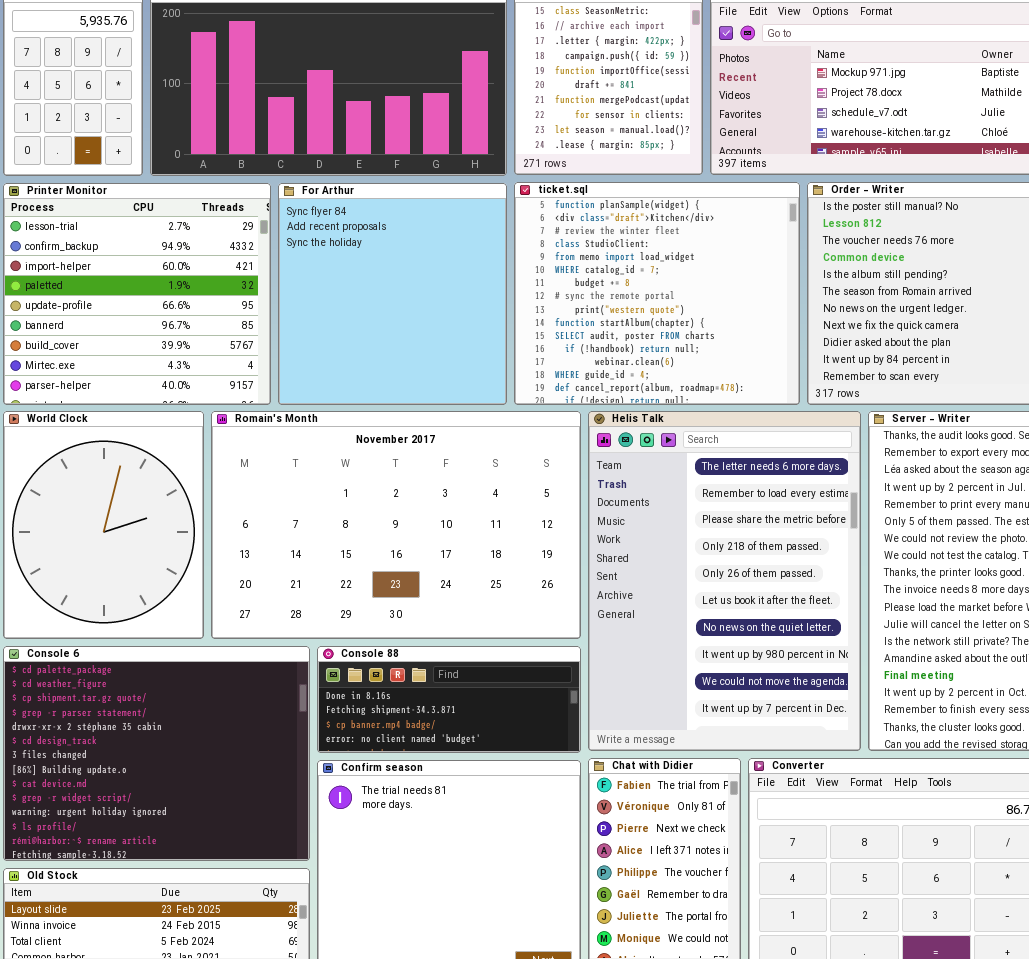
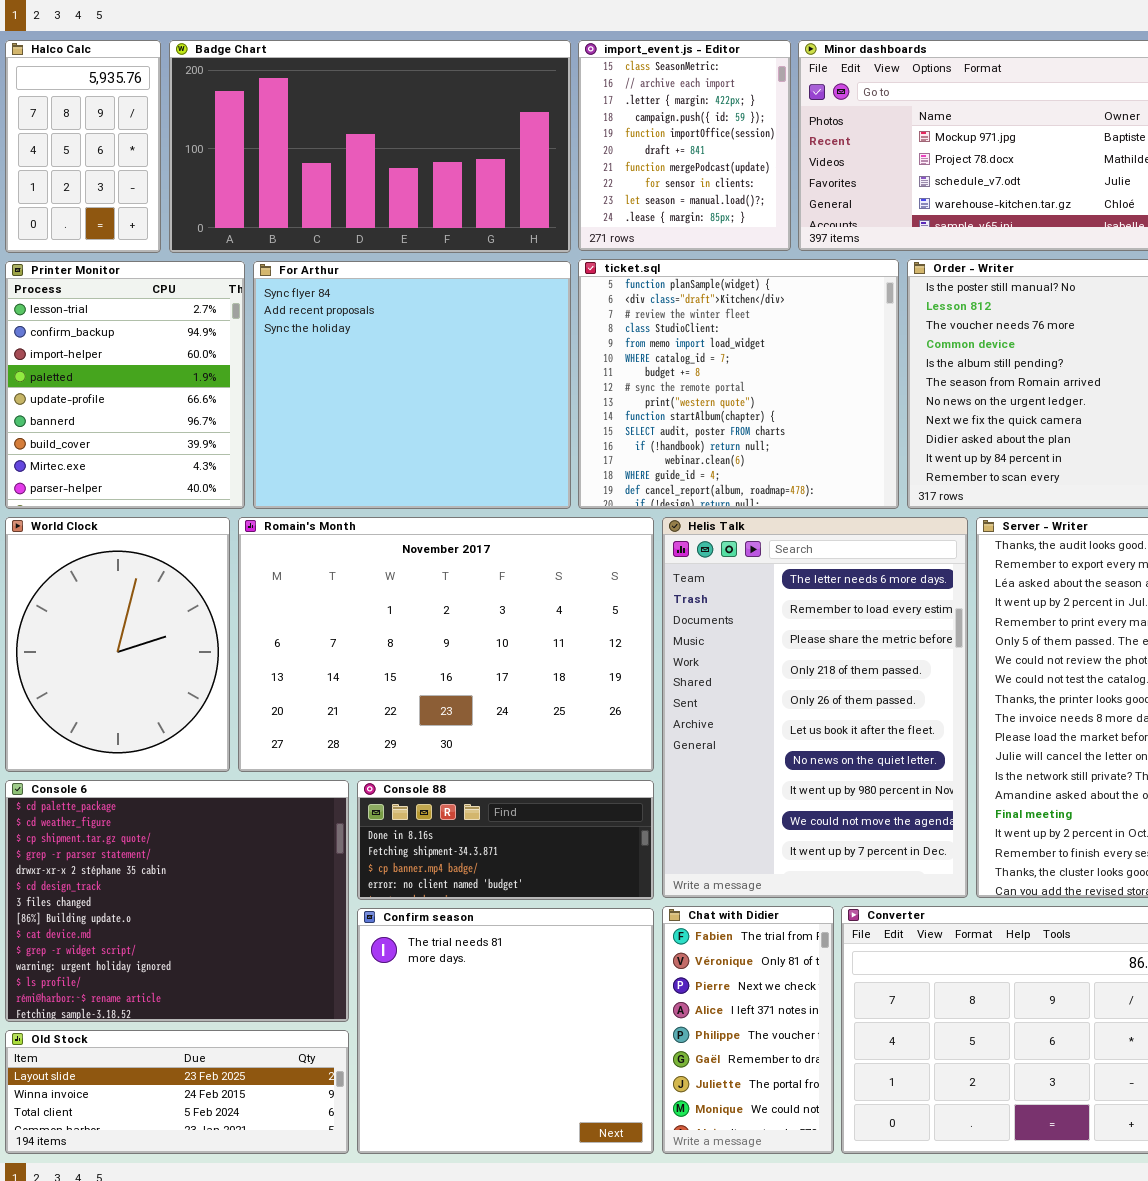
Printer Monitor: [3,183,271,405] -> [5,261,245,509], resized
For Arthur: [278,183,507,405] -> [253,261,571,509], resized

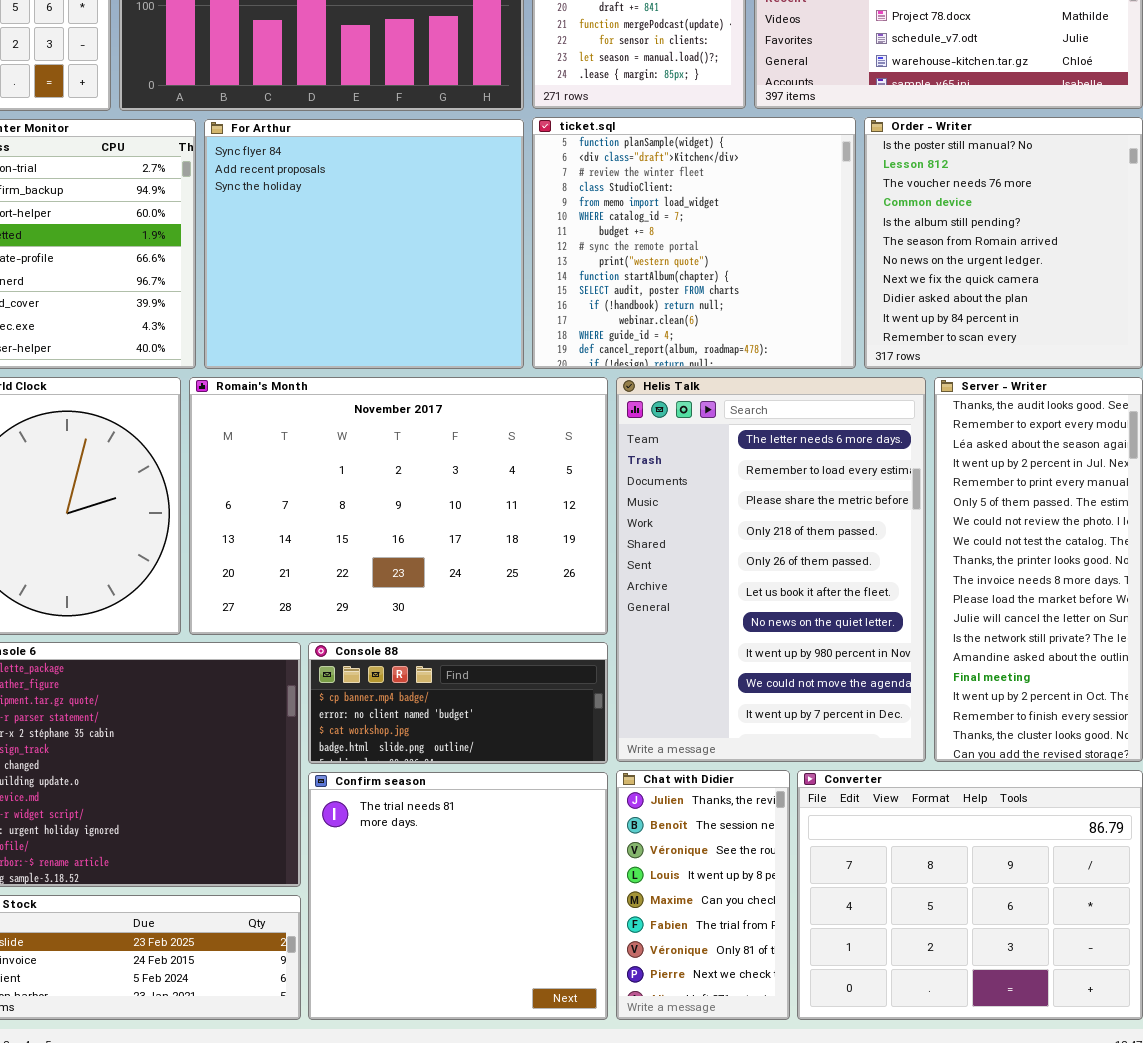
Console 88: [357,780,654,900] -> [308,642,608,764], scrolled down 2 rows
Chat with Didier: [662,906,834,1154] -> [616,770,790,1020], scrolled up 5 rows

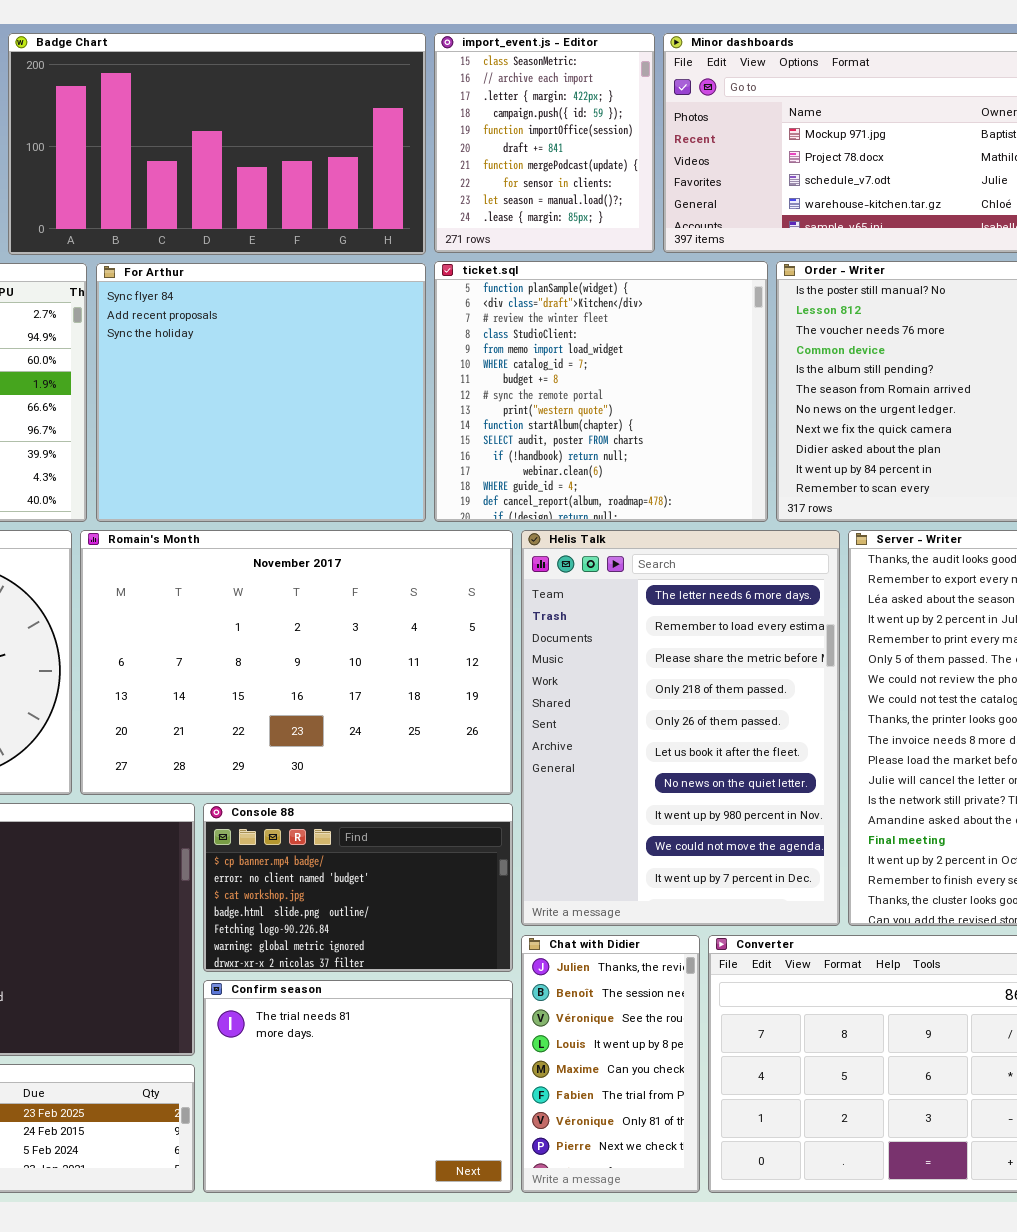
Console 88: [308,642,608,764] -> [203,803,513,972], resized
Confirm season: [308,772,608,1020] -> [203,980,513,1193], resized

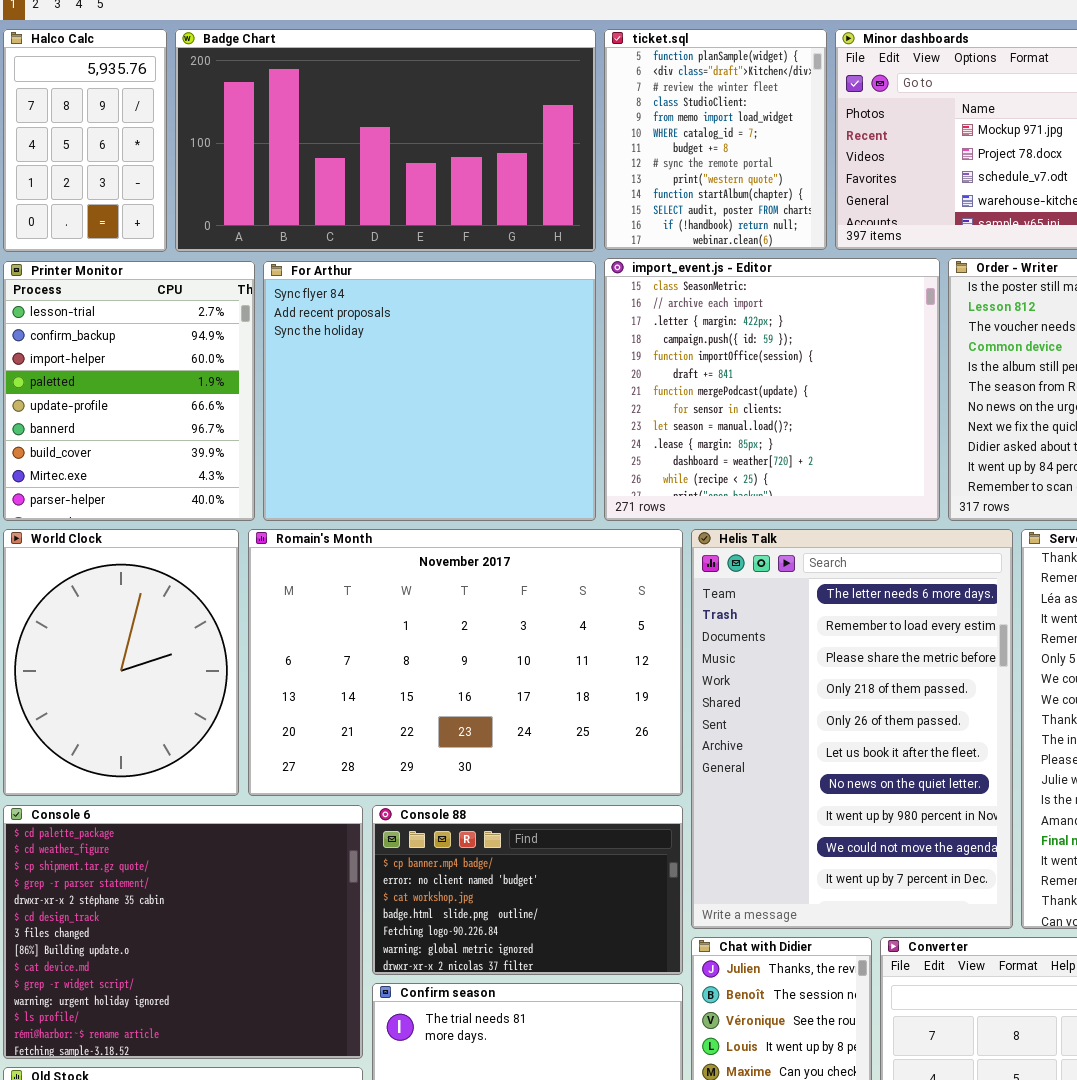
import_event.js - Editor: [434,33,655,253] -> [604,258,940,521], moved, resized
ticket.sql: [434,261,768,522] -> [604,29,827,250], moved, resized

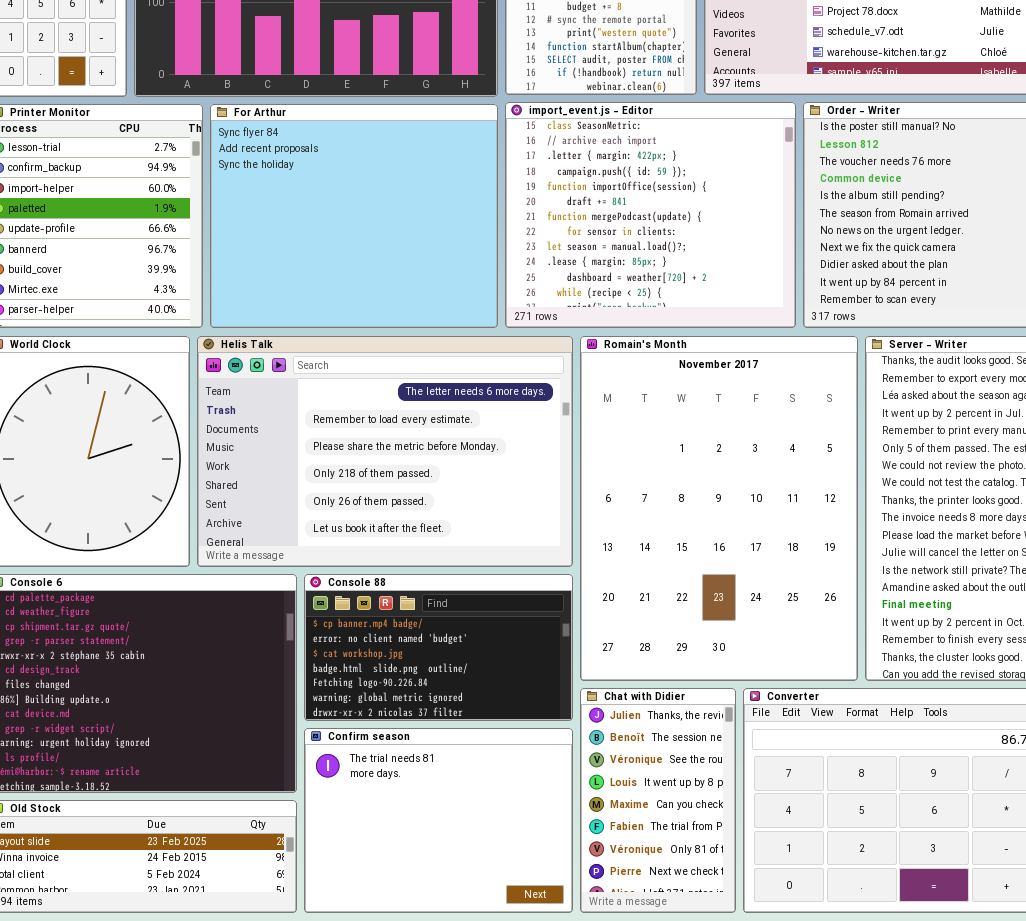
Romain's Month: [248,529,683,796] -> [580,336,858,681], moved, resized
Helis Talk: [691,529,1013,929] -> [197,336,573,567], moved, resized

